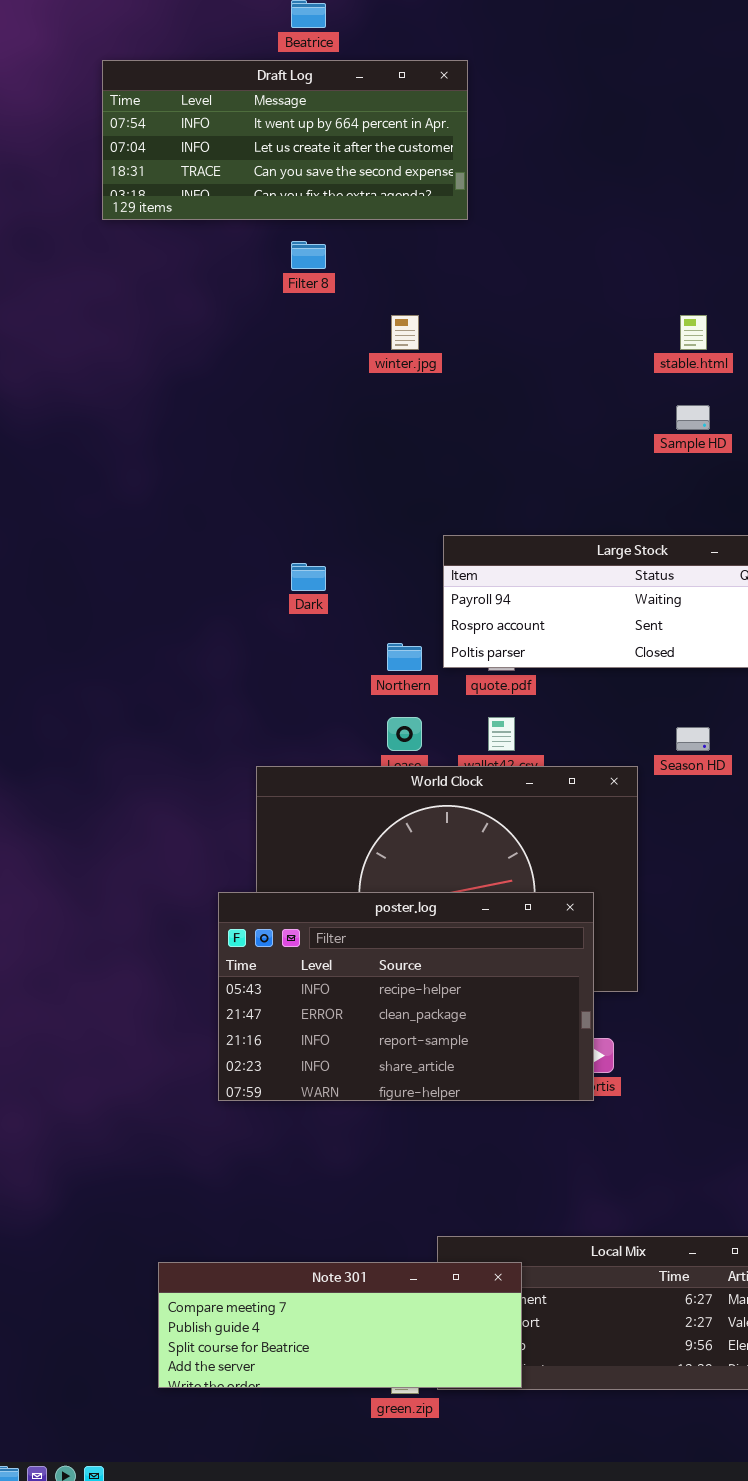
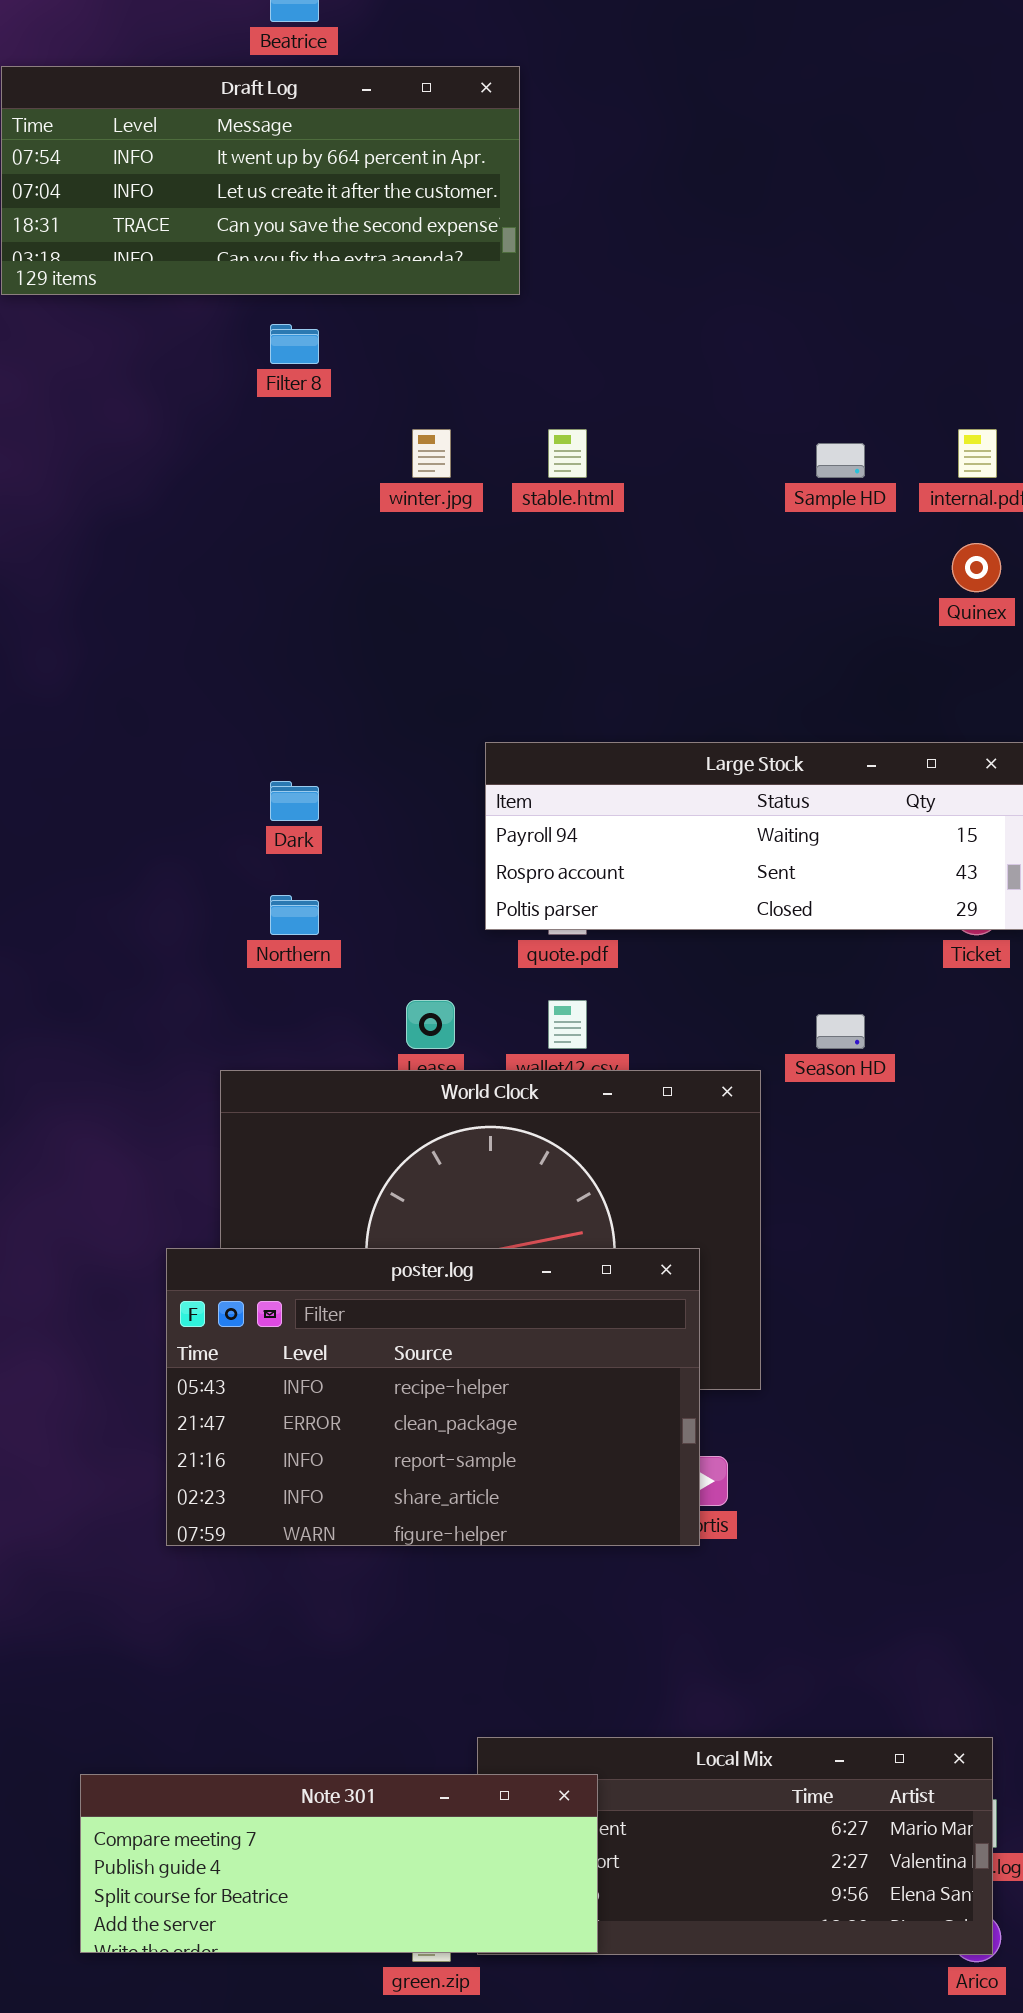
stable.html: [680,315,707,350] -> [548,429,587,478], moved
Sample HD: [676,405,710,430] -> [816,443,865,478], moved
Northern: [387,643,422,671] -> [270,895,319,935], moved

